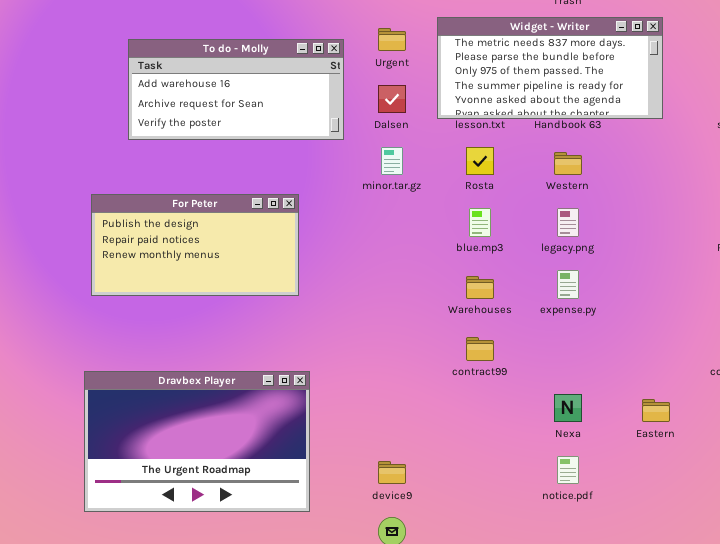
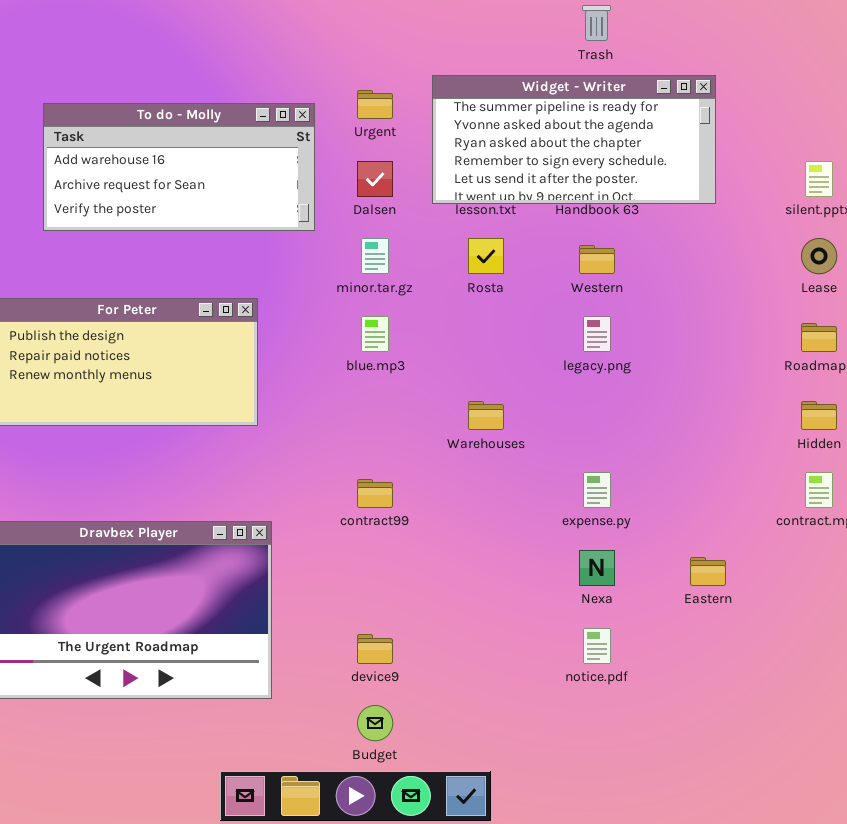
Widget - Writer: [437,17,663,119] -> [432,75,716,204], scrolled down 3 rows
blue.mp3: [469,208,491,237] -> [361,316,389,352], moved
expense.py: [557,270,579,299] -> [583,472,611,508], moved
contract99: [466,337,494,361] -> [357,479,393,508], moved

